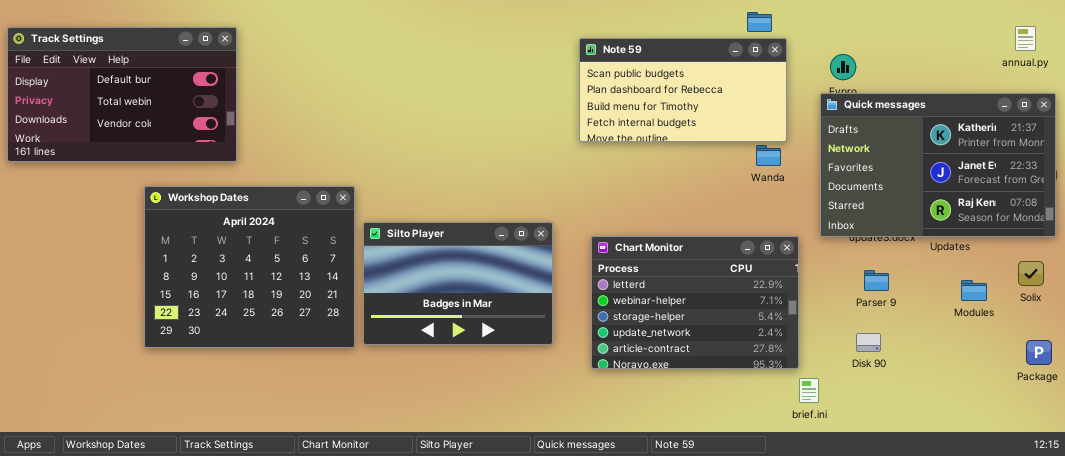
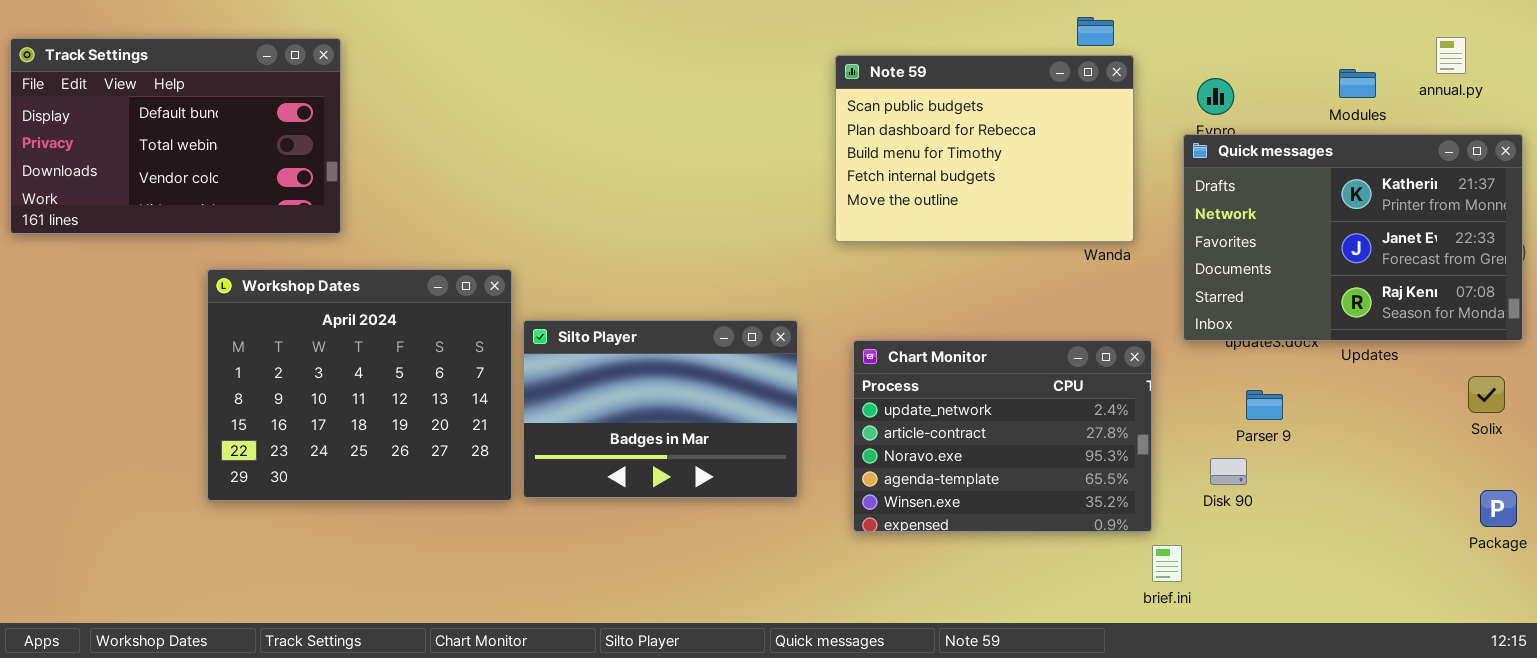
annual.py: [1015,26,1036,51] -> [1436,37,1466,74], moved
Note 59: [579,38,787,142] -> [835,55,1134,242], resized
Chart Monitor: [591,236,799,369] -> [853,340,1152,532], scrolled down 3 rows
Modules: [961,280,987,301] -> [1339,69,1376,98], moved
Disk 90: [856,333,881,352] -> [1210,458,1247,485], moved

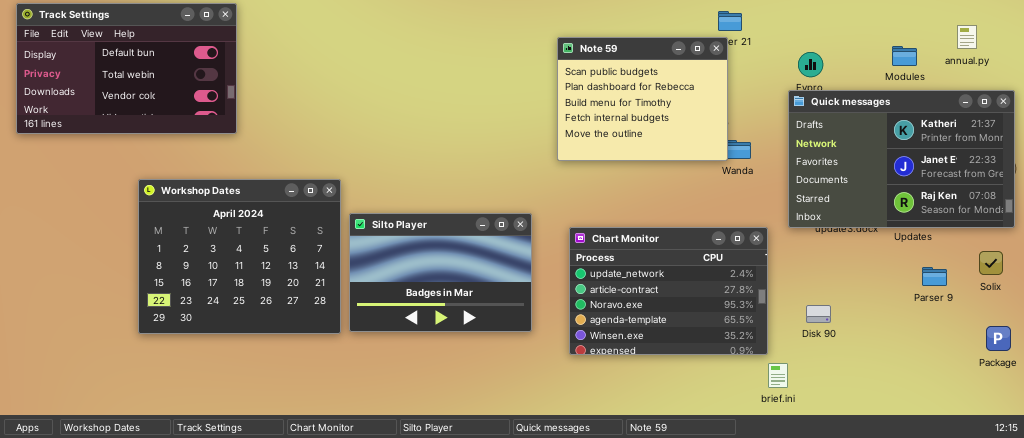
Track Settings: [10,38,341,234] -> [16,3,237,134], moved
Note 59: [835,55,1134,242] -> [557,37,728,161], resized
Parser 9: [1246,390,1283,420] -> [922,267,947,286], moved

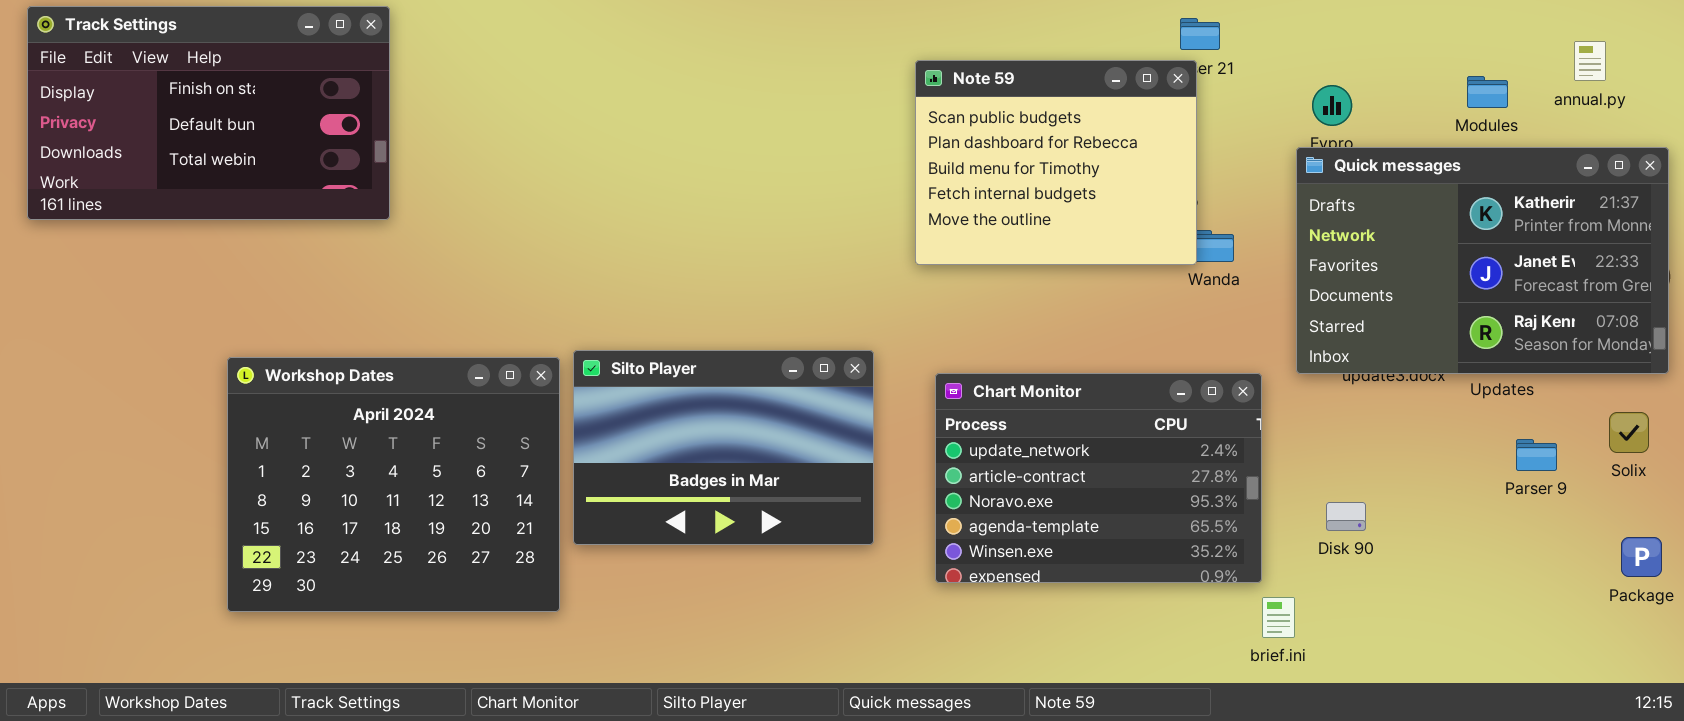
Track Settings: [16,3,237,134] -> [27,6,390,220], scrolled up 1 row
Workshop Dates: [138,179,341,334] -> [227,357,560,612], moved

